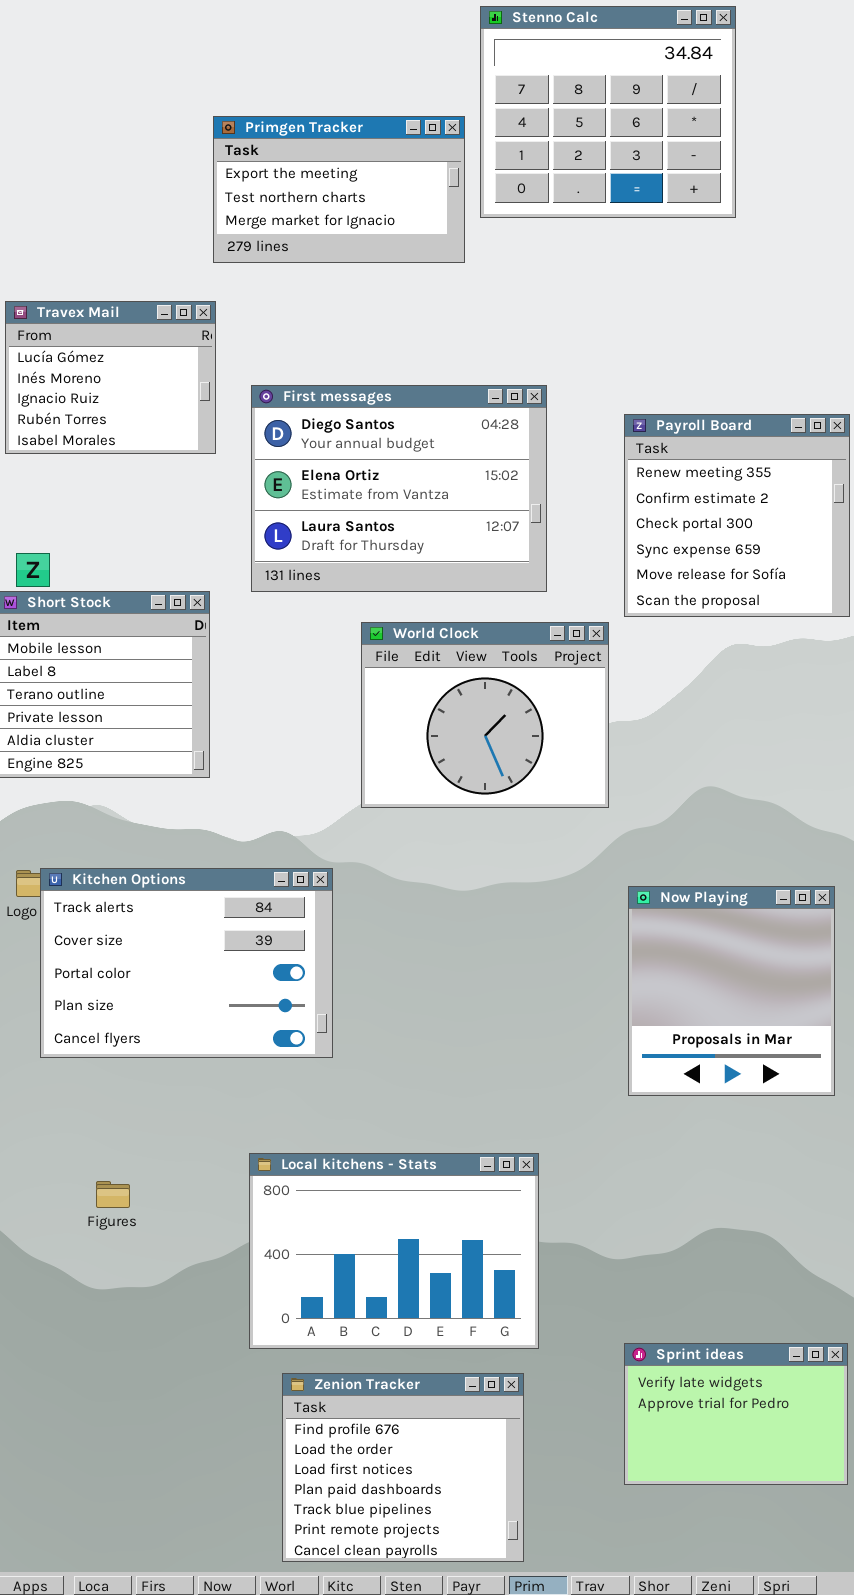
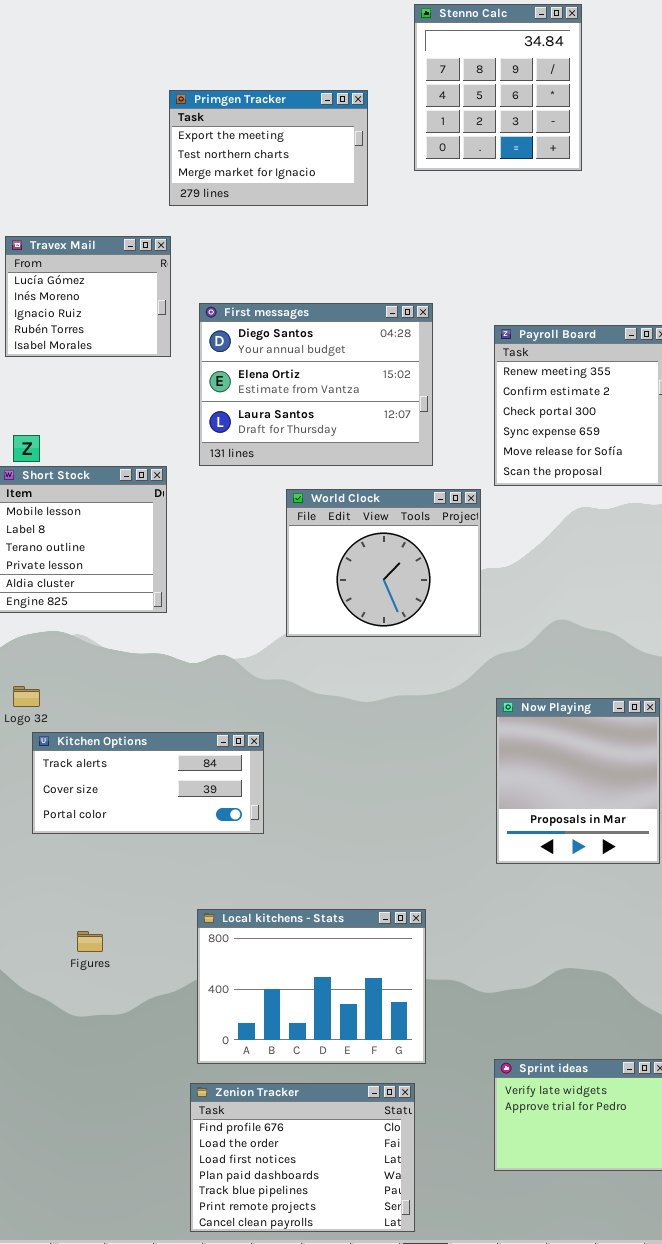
Stenno Calc: [480,6,736,218] -> [414,4,582,171], resized
Kitchen Options: [40,868,333,1058] -> [32,732,264,834], resized
Zenion Tracker: [282,1373,524,1562] -> [190,1083,415,1232], resized

